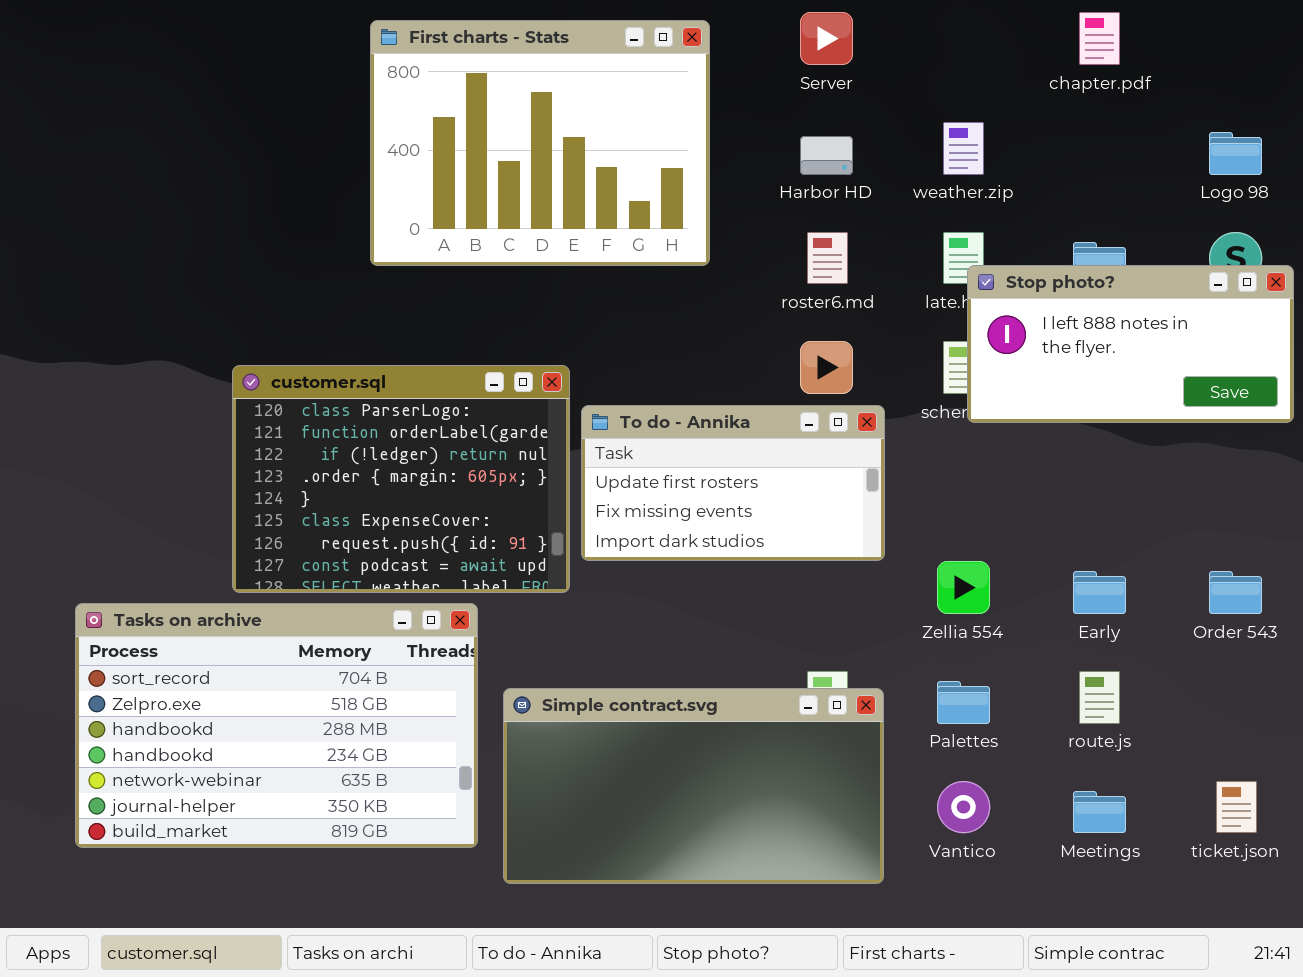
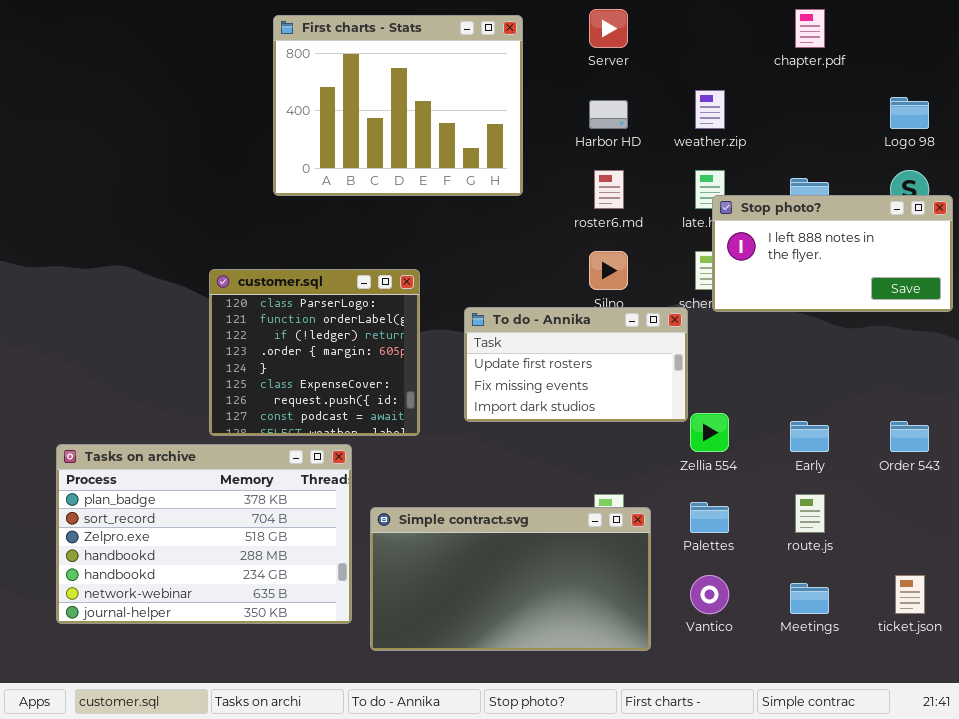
customer.sql: [232,365,570,593] -> [209,269,420,436], resized
To do - Annika: [581,405,885,561] -> [464,307,688,422], moved
Tasks on archive: [75,603,478,848] -> [56,444,352,624], scrolled up 1 row

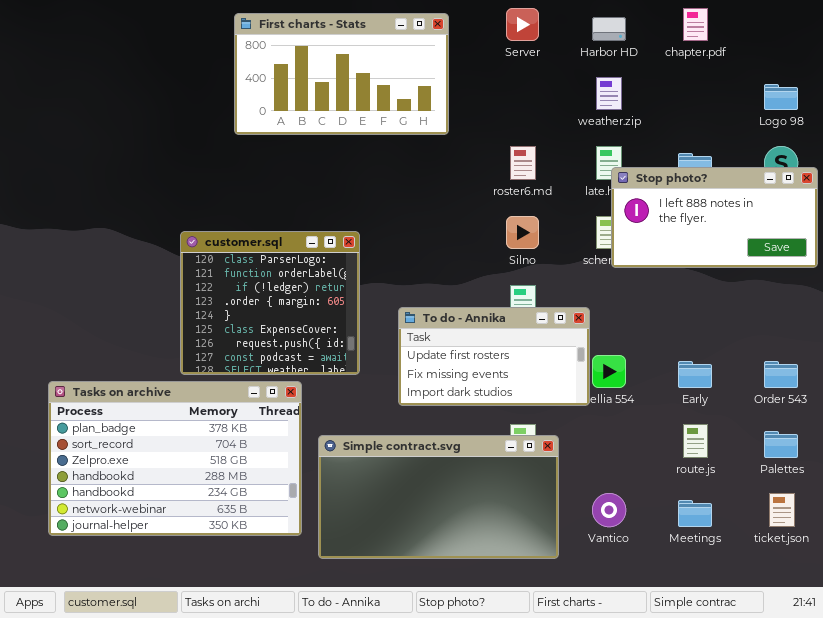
First charts - Stats: [273,15,523,196] -> [234,13,449,135], resized
Harbor HD: [589,100,628,129] -> [592,17,626,41], moved
To do - Annika: [464,307,688,422] -> [398,307,590,406], moved
Palettes: [690,502,729,533] -> [764,431,798,458], moved

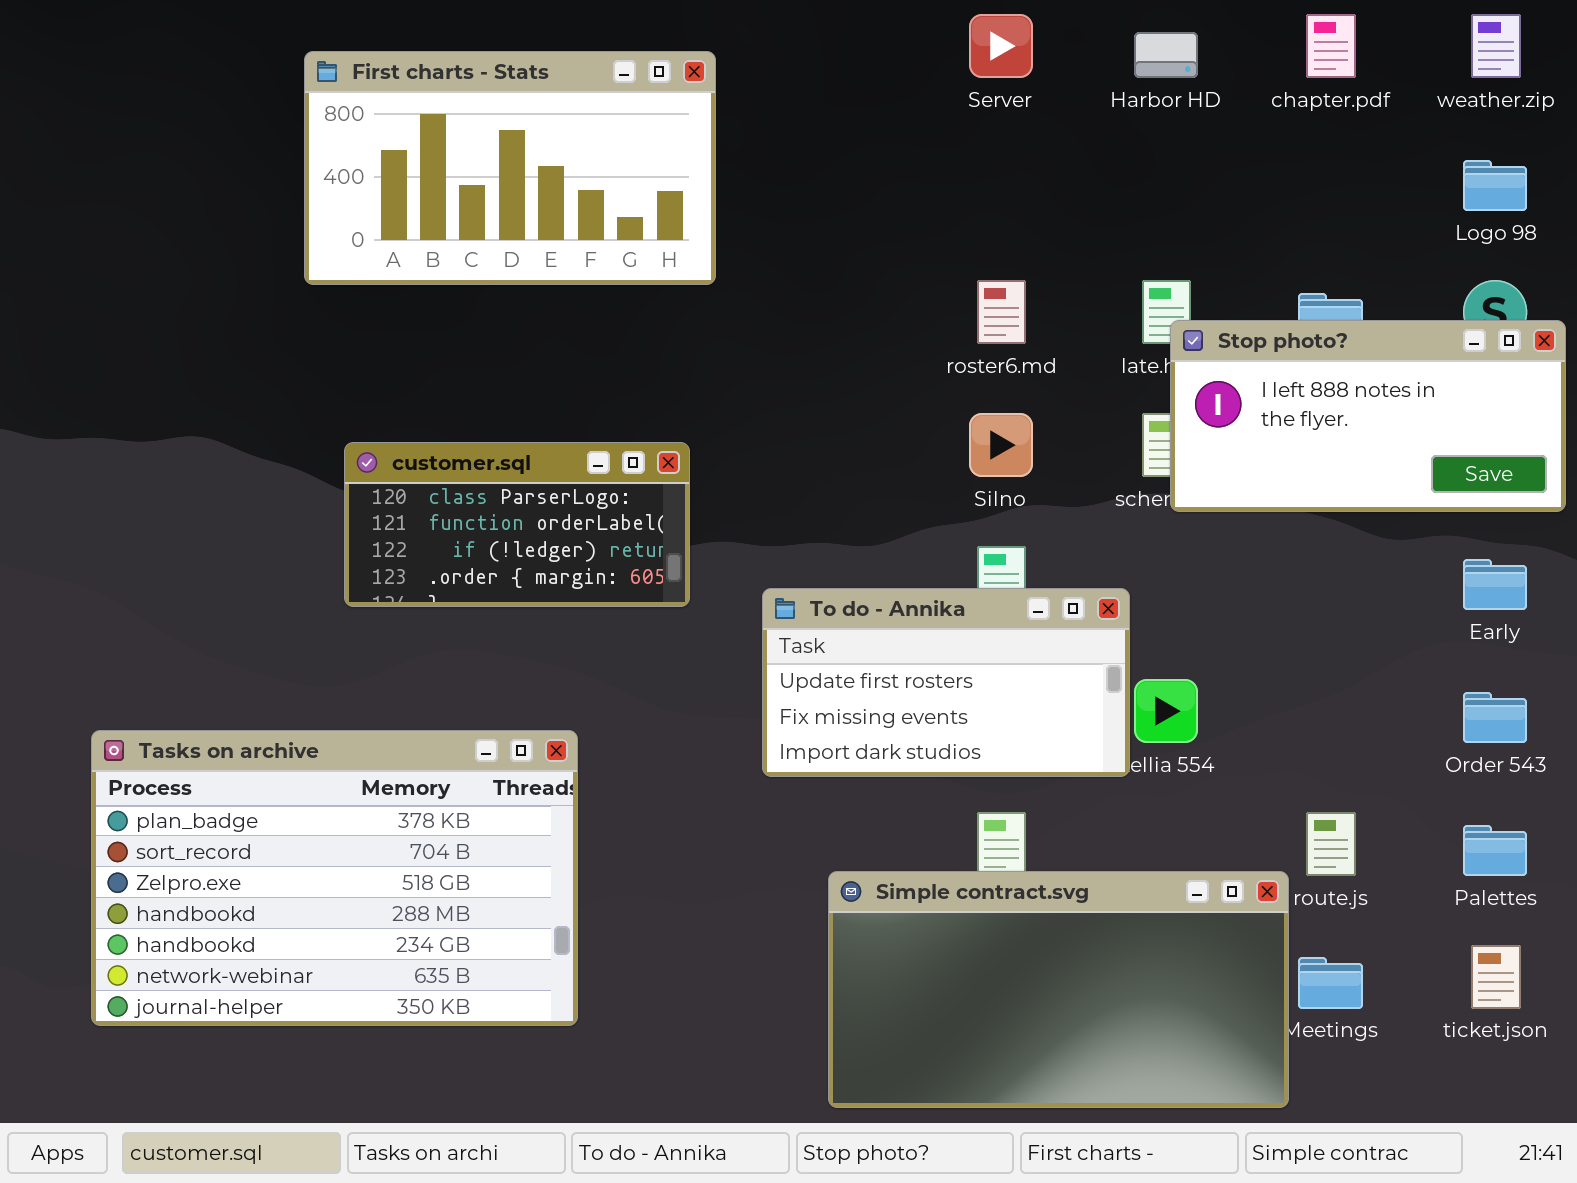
First charts - Stats: [234,13,449,135] -> [304,51,716,285], moved
weather.zip: [596,77,622,110] -> [1471,14,1521,78], moved
customer.sql: [180,231,360,375] -> [344,442,690,607], resized
Early: [678,361,712,388] -> [1463,559,1527,610], moved
Simple contract.svg: [318,435,559,559] -> [828,871,1289,1108], moved

